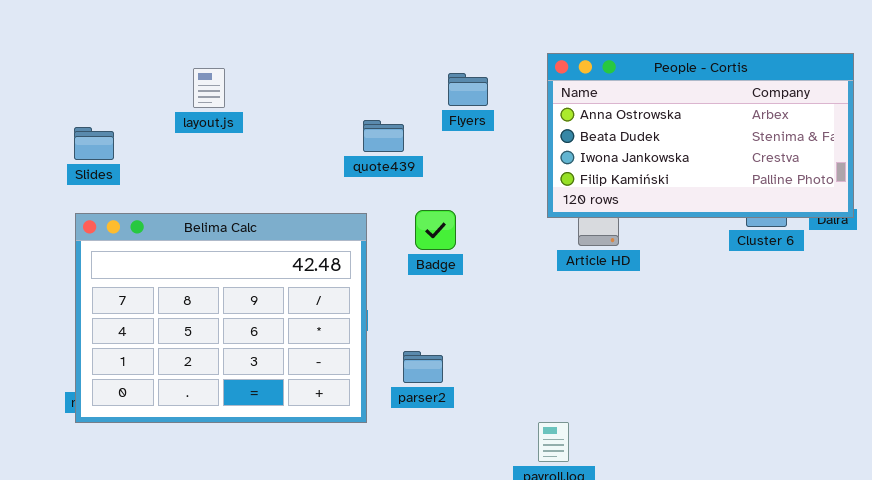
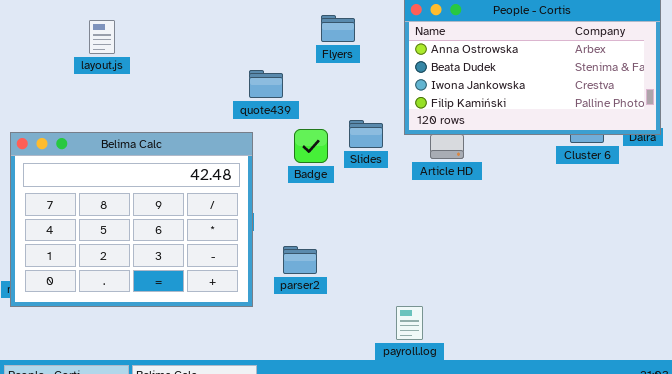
layout.js: [193,68,225,108] -> [89,20,115,54], moved
quote439: [363,120,404,152] -> [249,70,283,98], moved
Slides: [74,127,114,160] -> [349,120,383,148], moved

